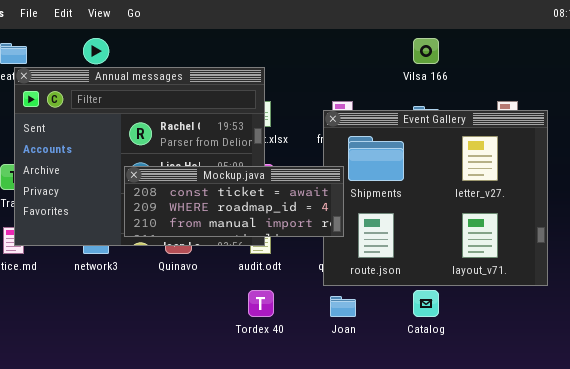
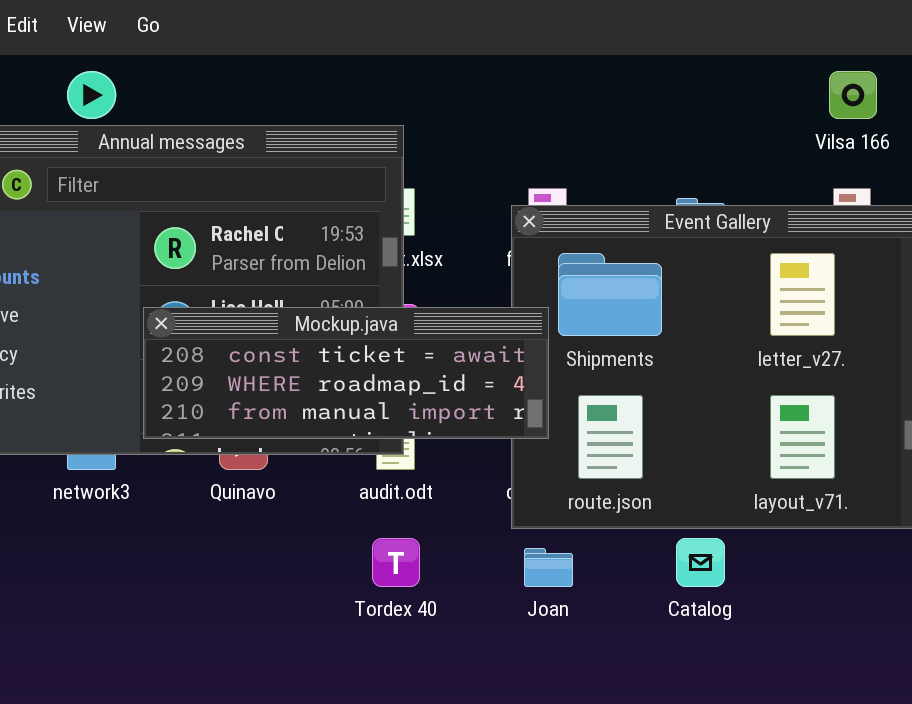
Vilsa 166: [413,38,439,64] -> [829,71,877,119], moved

